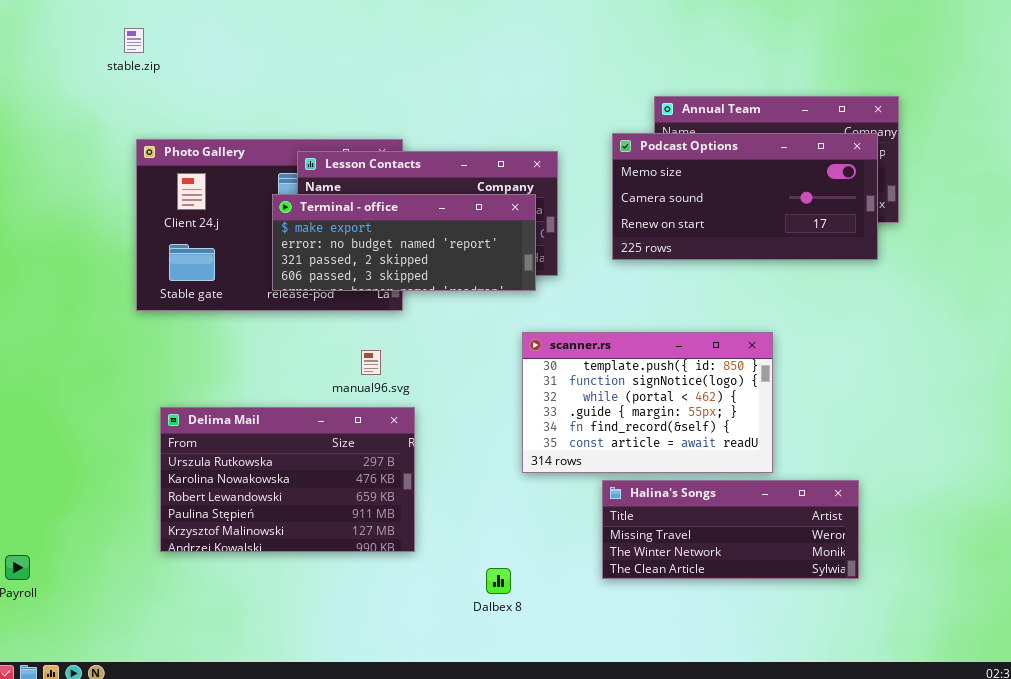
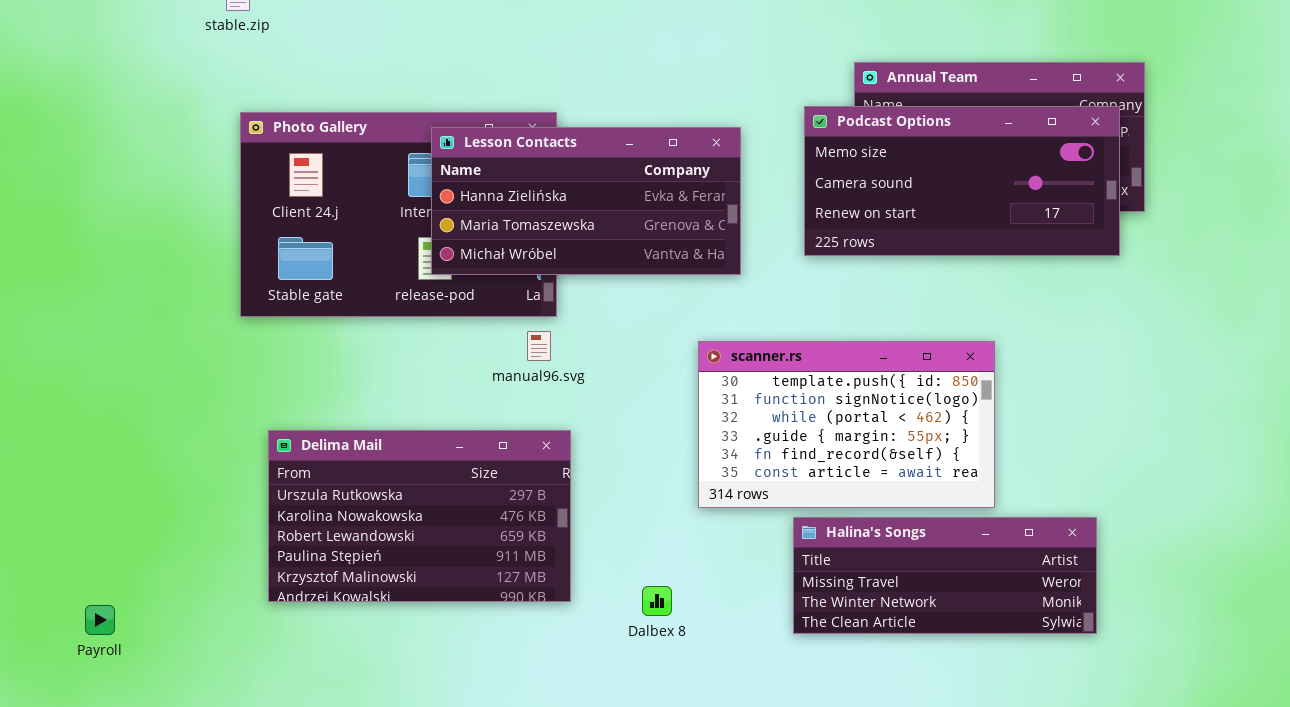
Terminal - office: [272,194,536,291] -> none, closed
manual96.svg: [361,350,381,375] -> [527,331,551,361], moved
Dalbex 8: [486,568,511,594] -> [642,586,672,616], moved

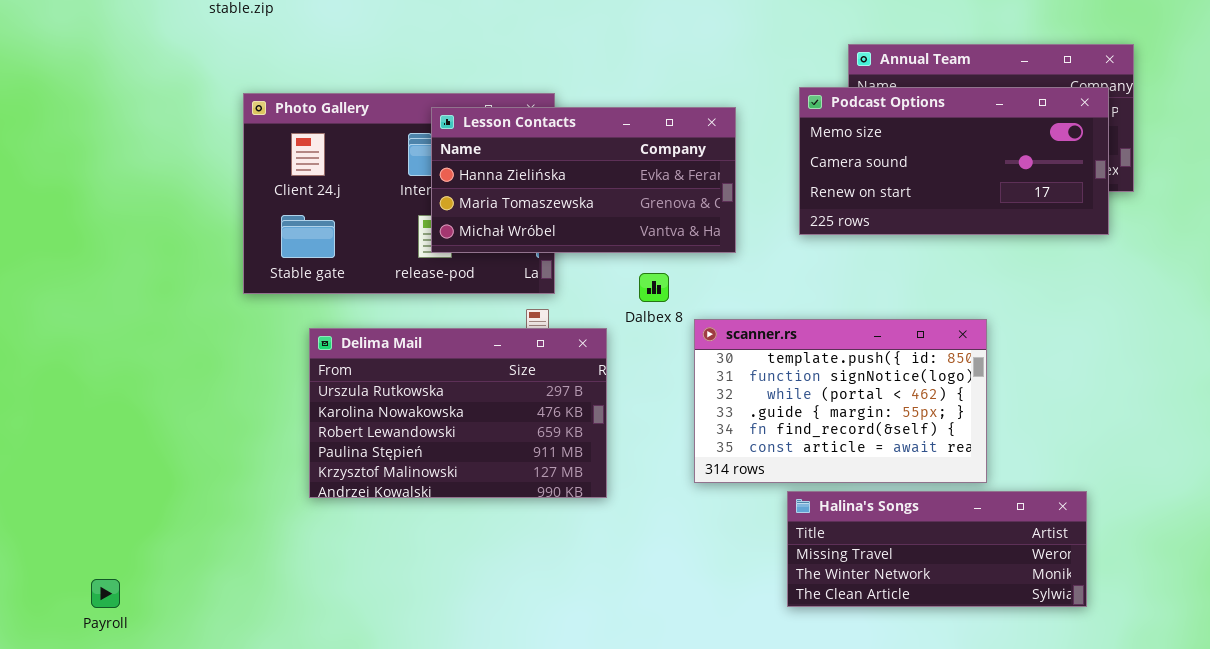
Delima Mail: [268,430,571,602] -> [309,328,607,498], moved
Dalbex 8: [642,586,672,616] -> [639,273,669,302], moved

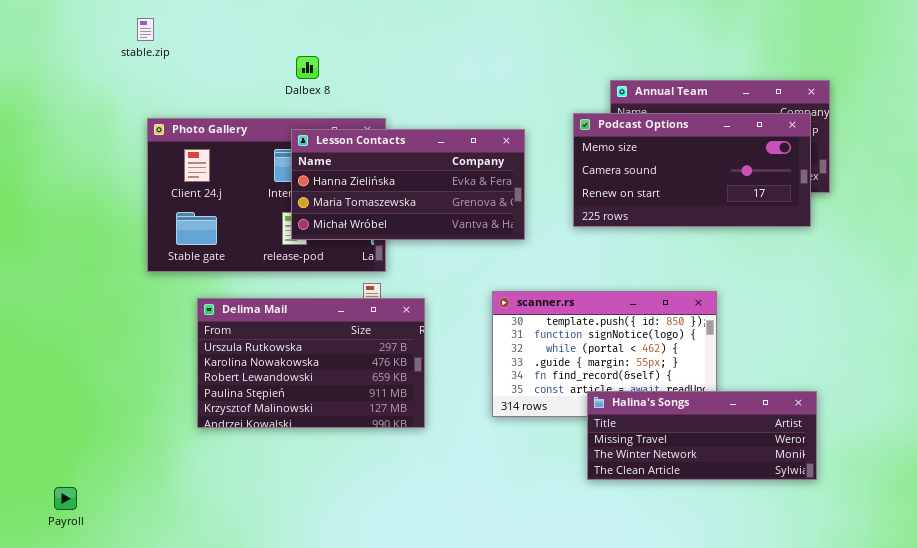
Dalbex 8: [639,273,669,302] -> [296,56,319,79], moved
Halina's Songs: [787,491,1087,607] -> [587,391,817,480], moved
Payroll: [91,579,120,608] -> [54,487,77,510], moved

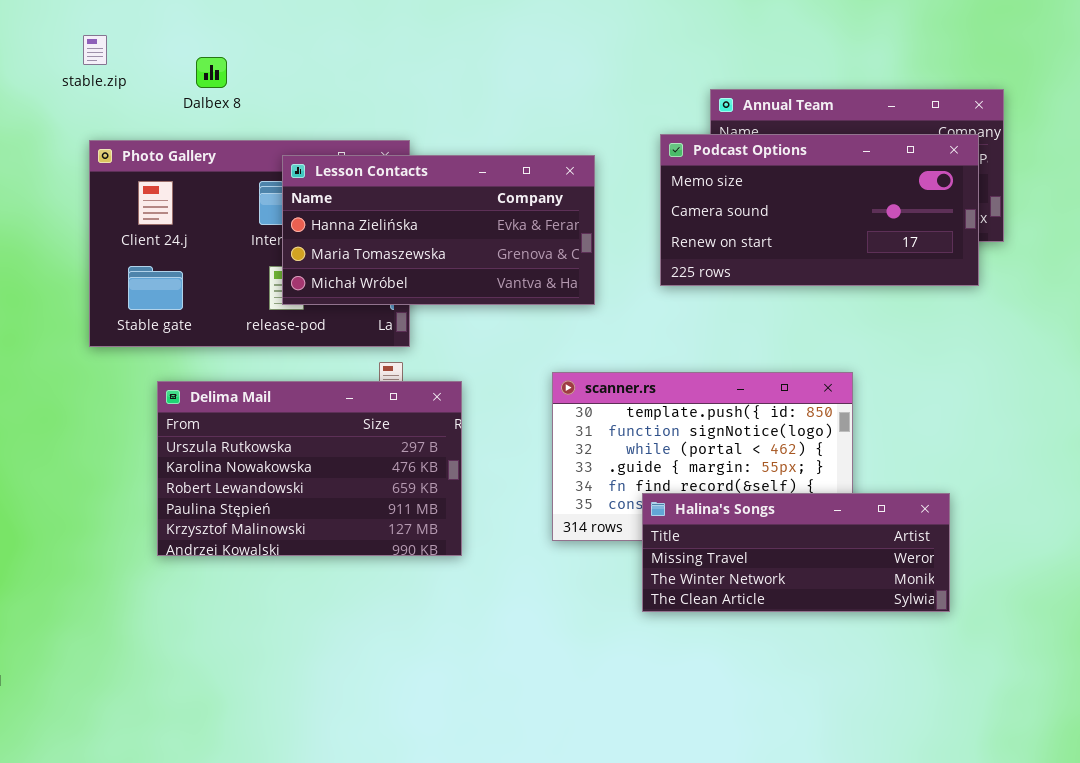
stable.zip: [137,18,154,41] -> [83,35,107,65], moved
Dalbex 8: [296,56,319,79] -> [196,57,227,88], moved
Halina's Songs: [587,391,817,480] -> [642,493,950,612], moved

